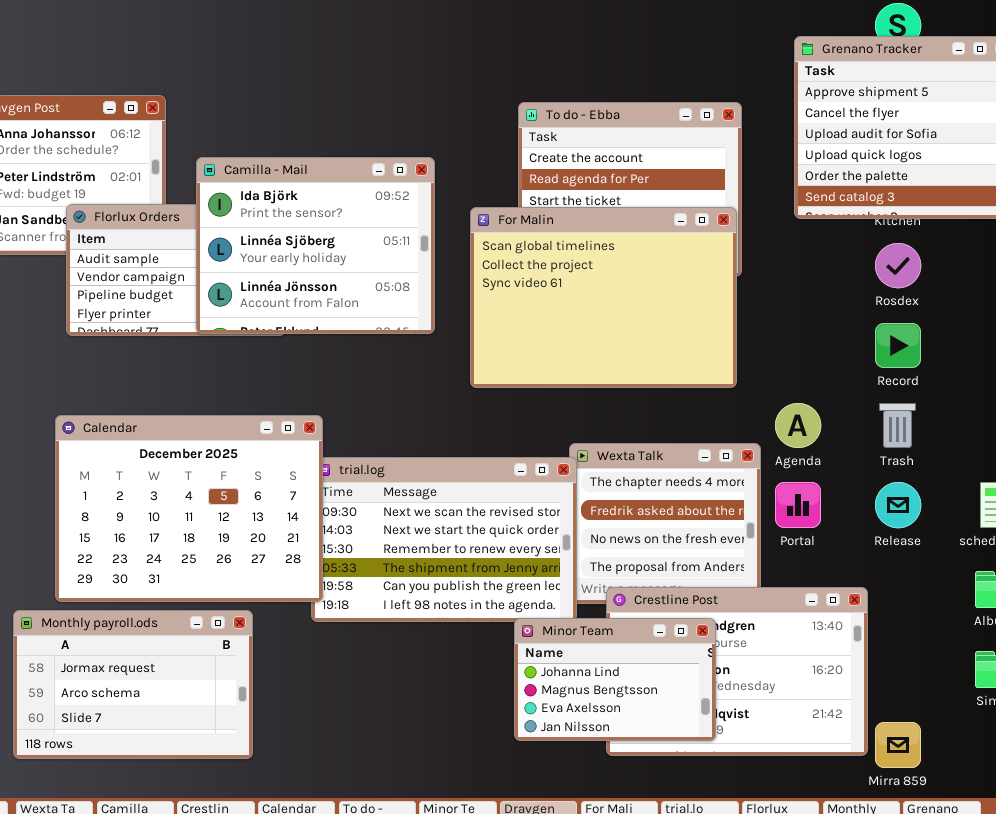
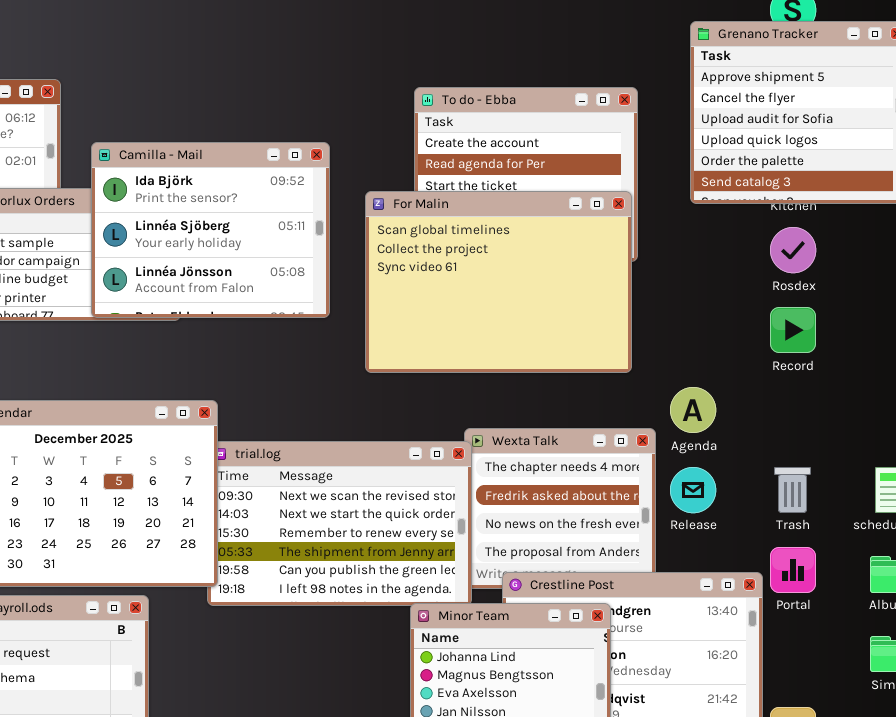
Trash: [879,403,916,448] -> [774,467,811,513], moved
Portal: [775,482,821,528] -> [770,547,816,593], moved
Release: [875,482,921,528] -> [670,467,716,513], moved

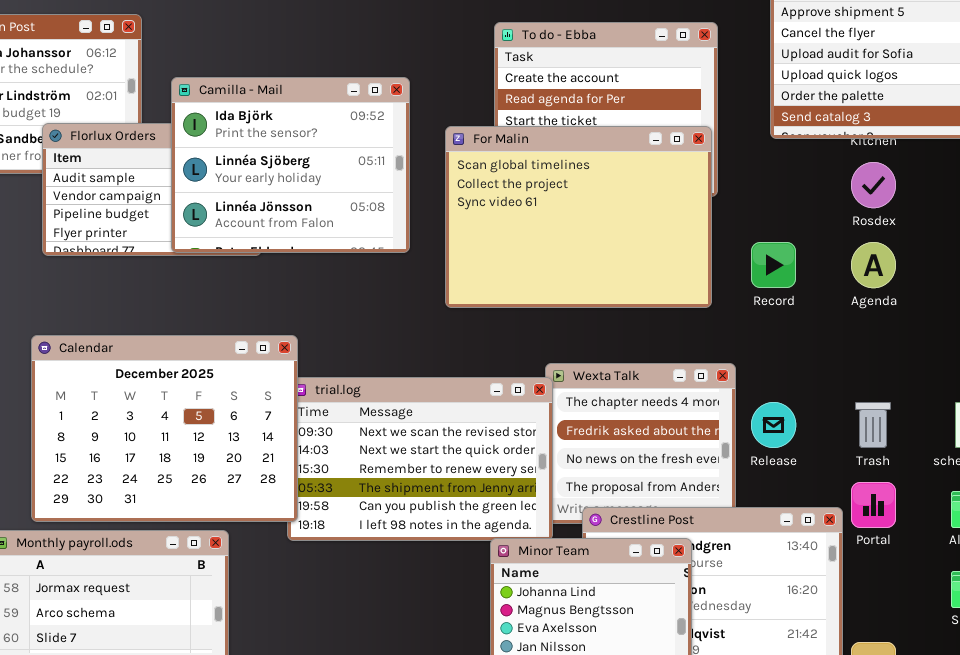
Record: [770,307,816,353] -> [751,242,796,288], moved
Agenda: [670,387,716,433] -> [851,242,896,288], moved

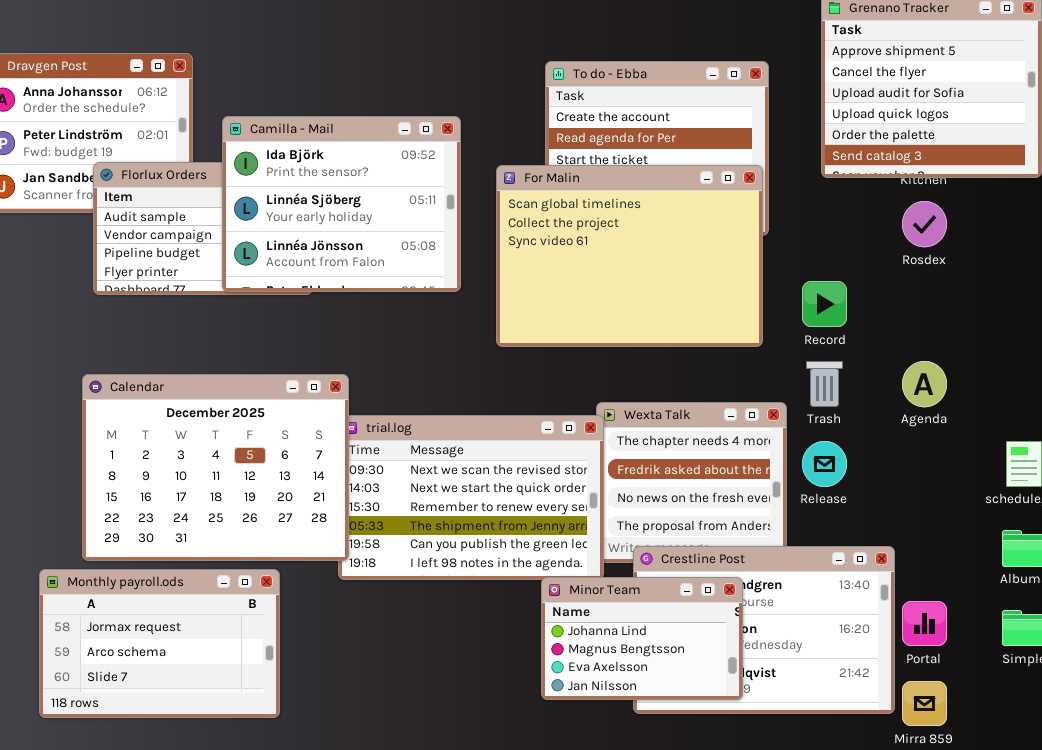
Agenda: [851,242,896,288] -> [902,361,947,407], moved
Trash: [855,402,891,448] -> [806,361,843,407], moved
Portal: [851,482,896,528] -> [902,601,947,646], moved

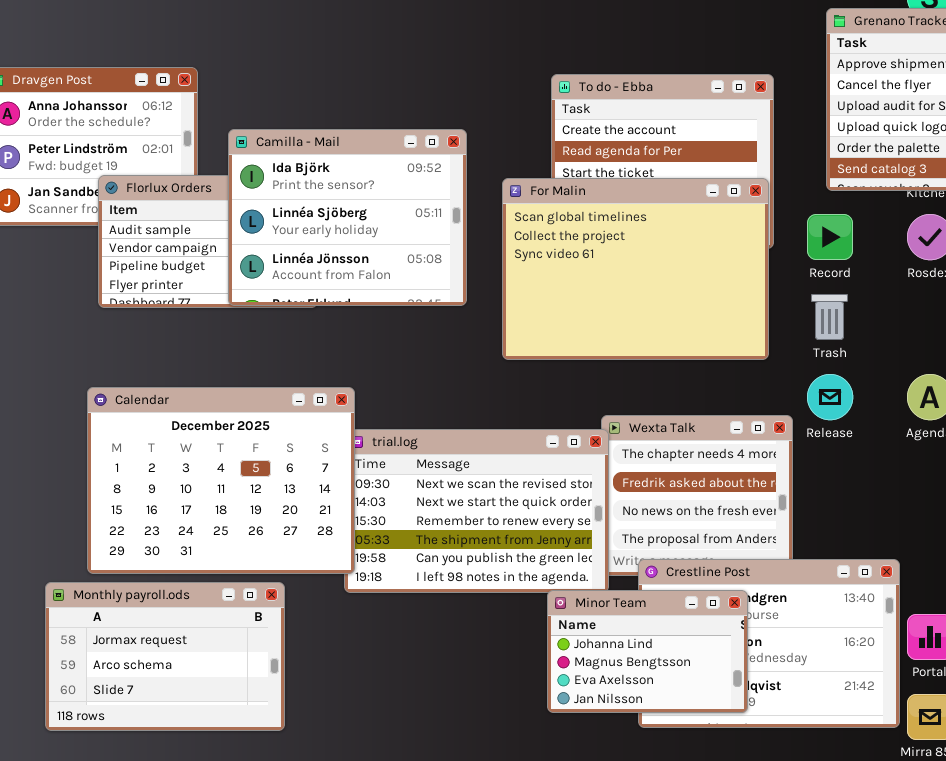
Record: [802,281,847,327] -> [807,214,853,260], moved
Trash: [806,361,843,407] -> [811,294,848,340], moved
Release: [802,441,847,487] -> [807,374,853,420], moved

